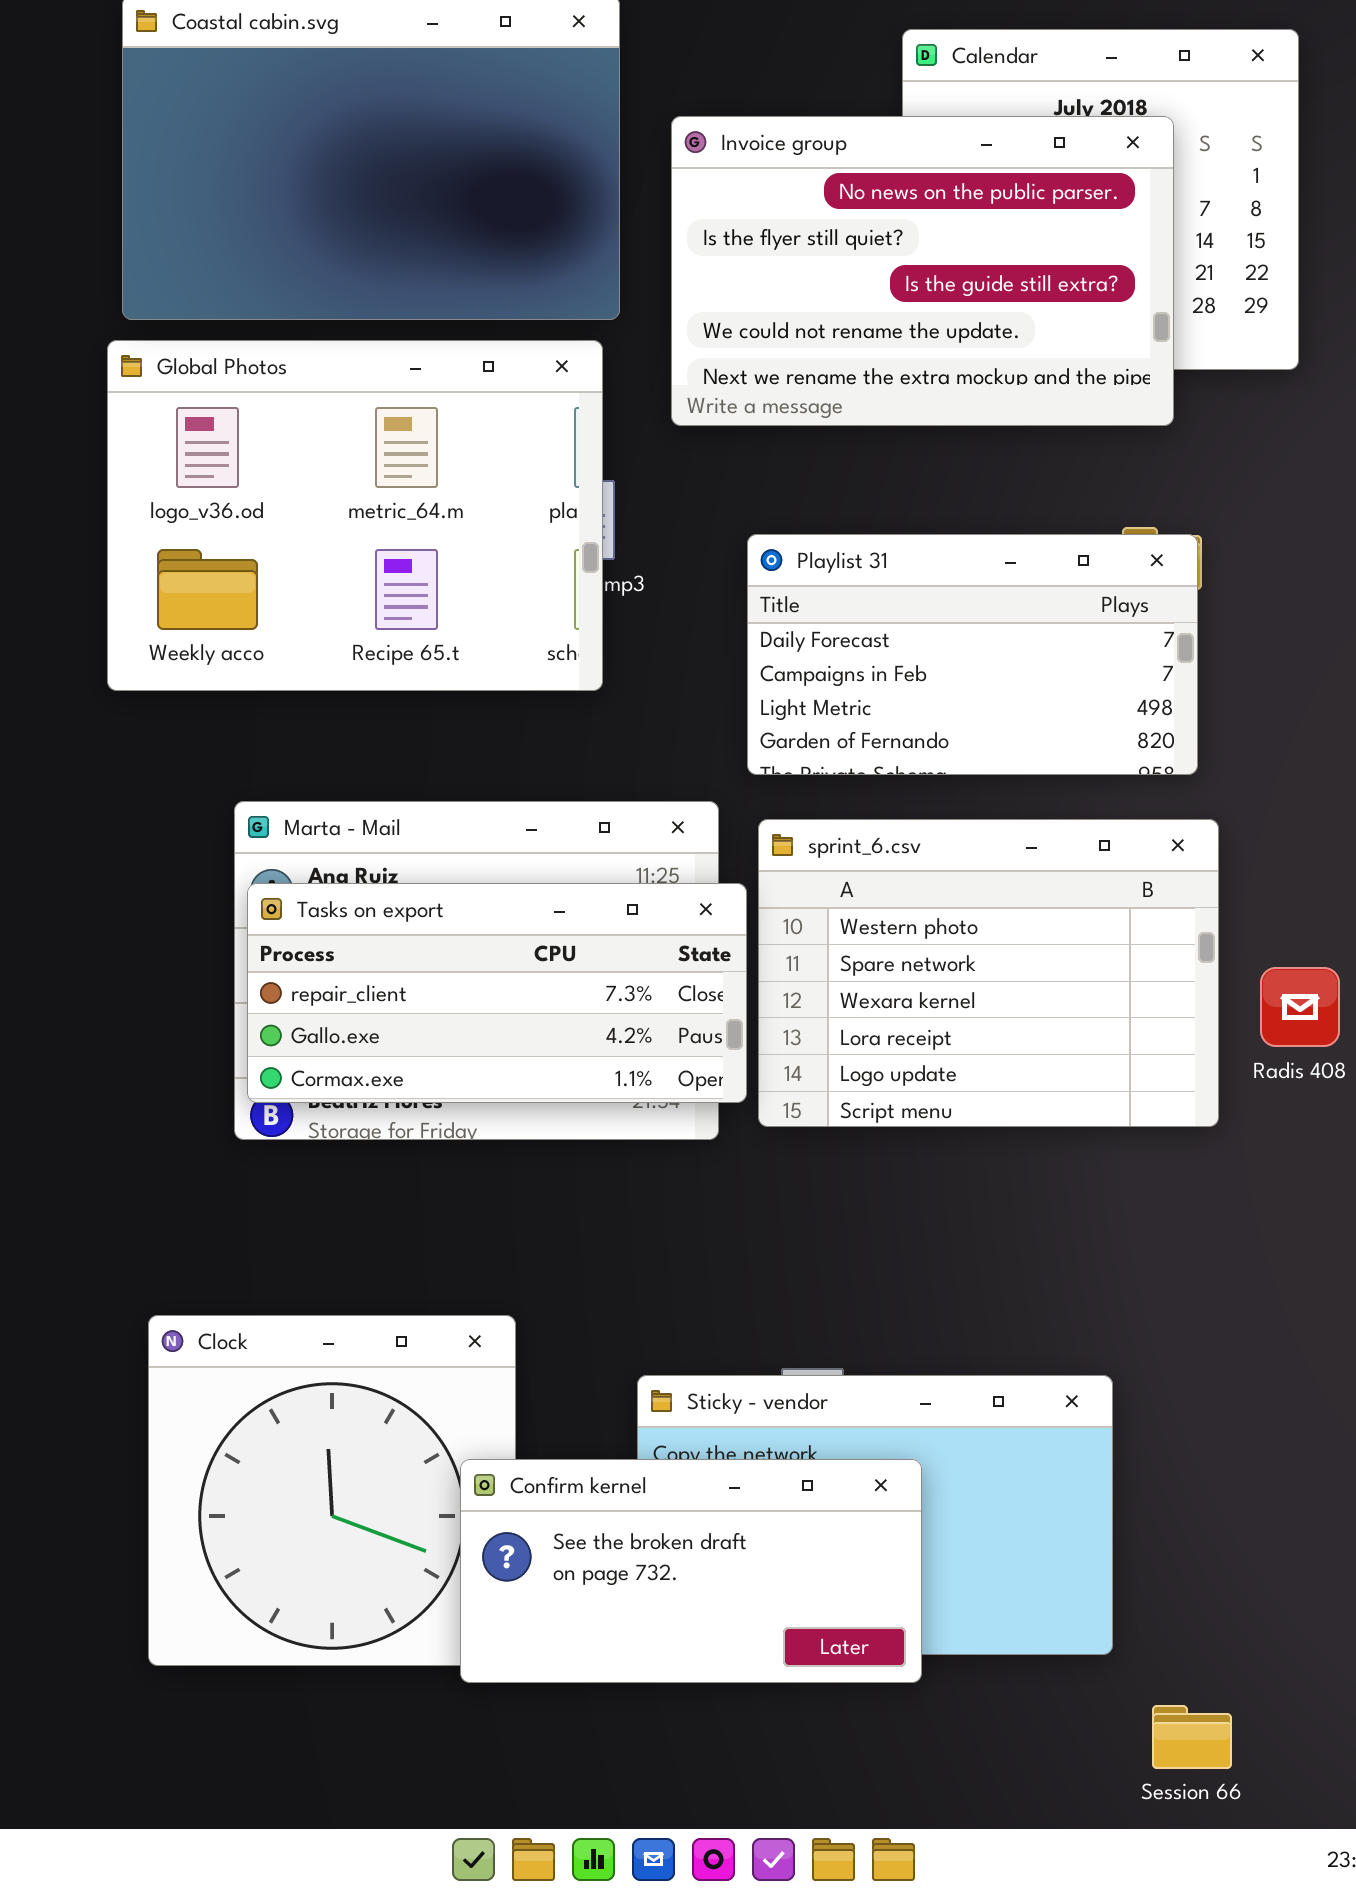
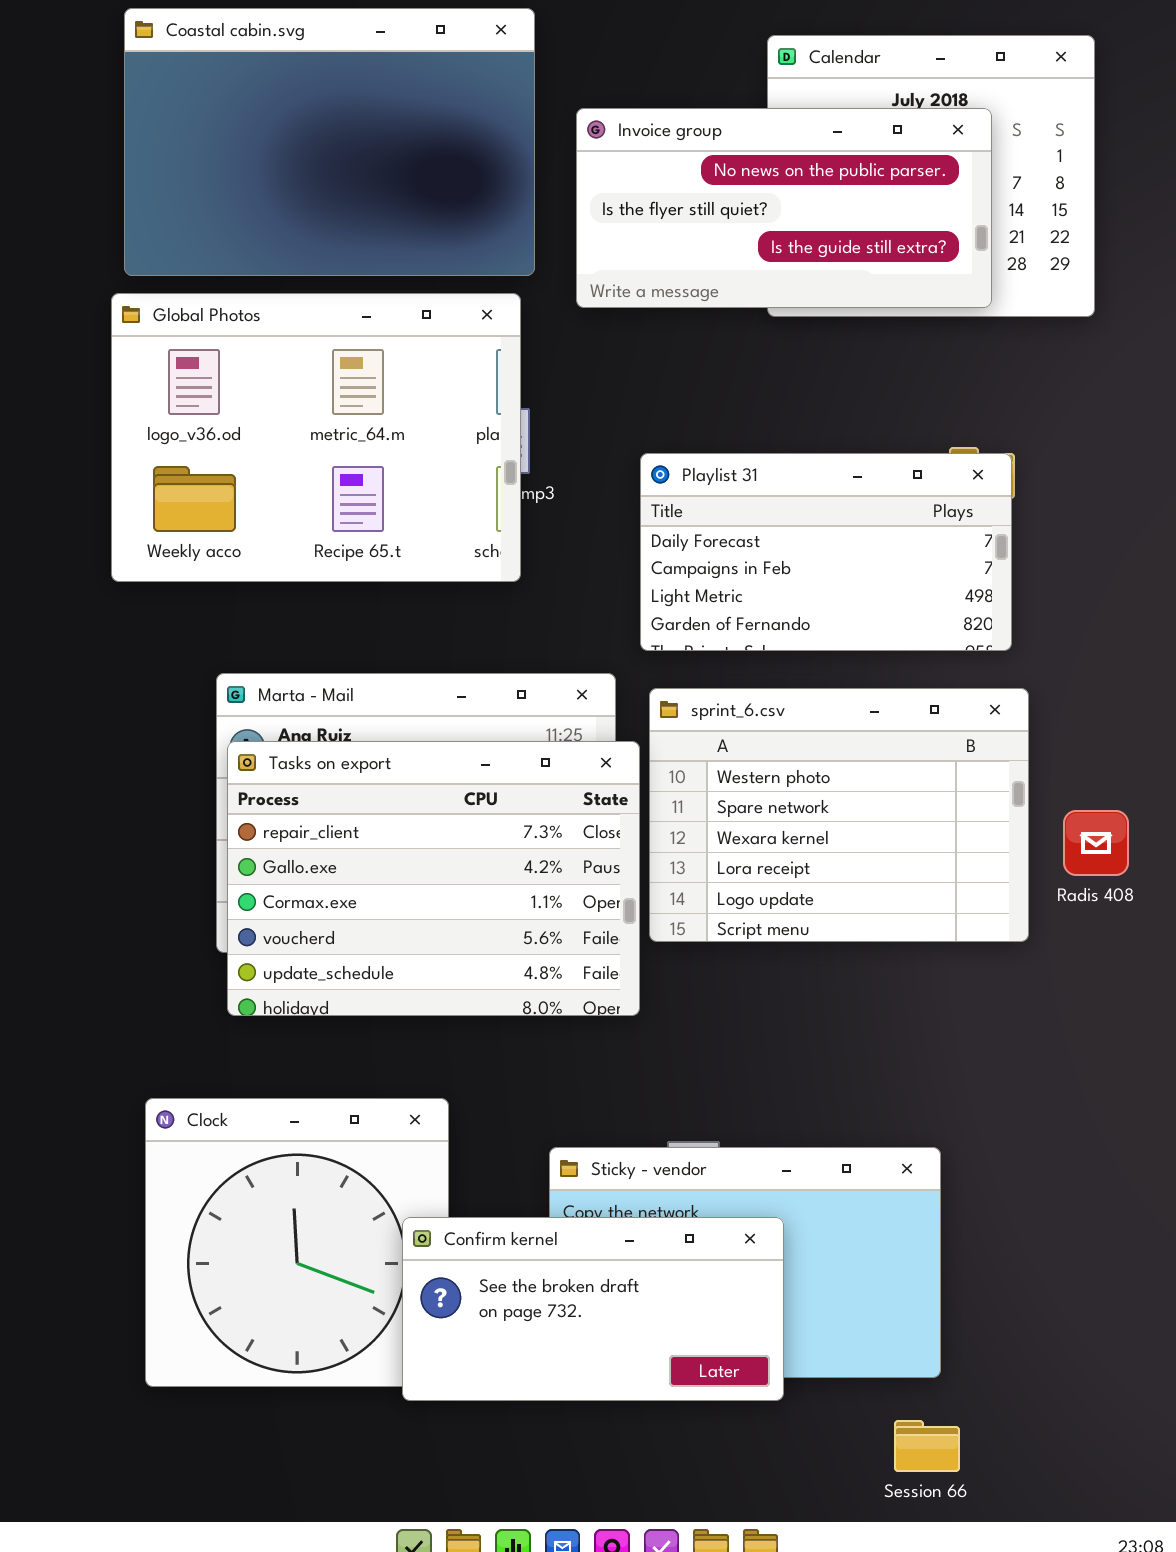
Invoice group: [671,116,1174,426] -> [576,108,992,308], resized
Tasks on export: [247,883,747,1103] -> [227,741,640,1016], resized
Session 66: [1152,1705,1232,1769] -> [894,1420,960,1472], moved

